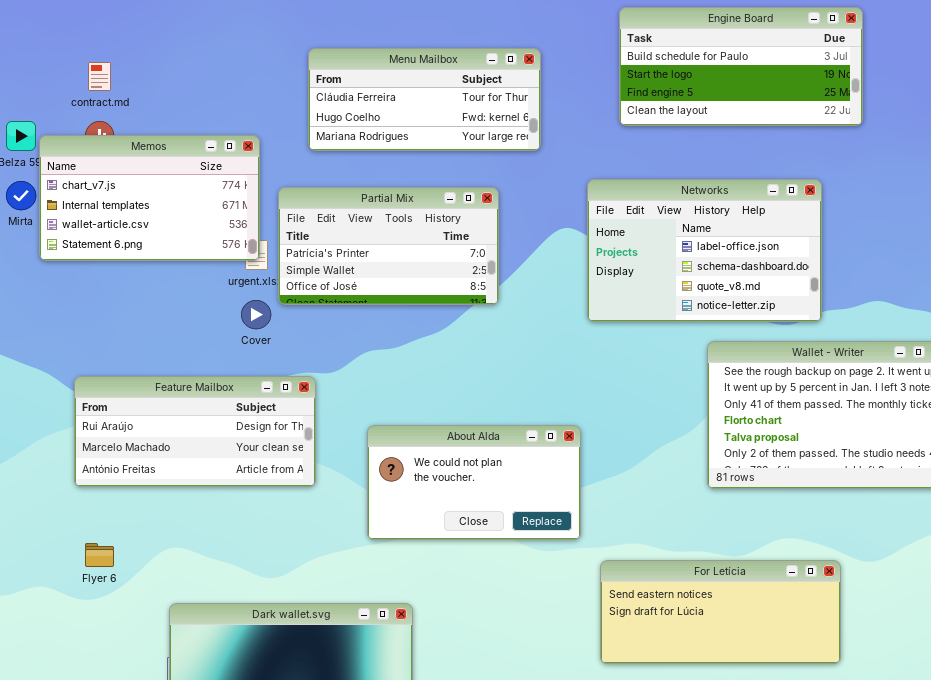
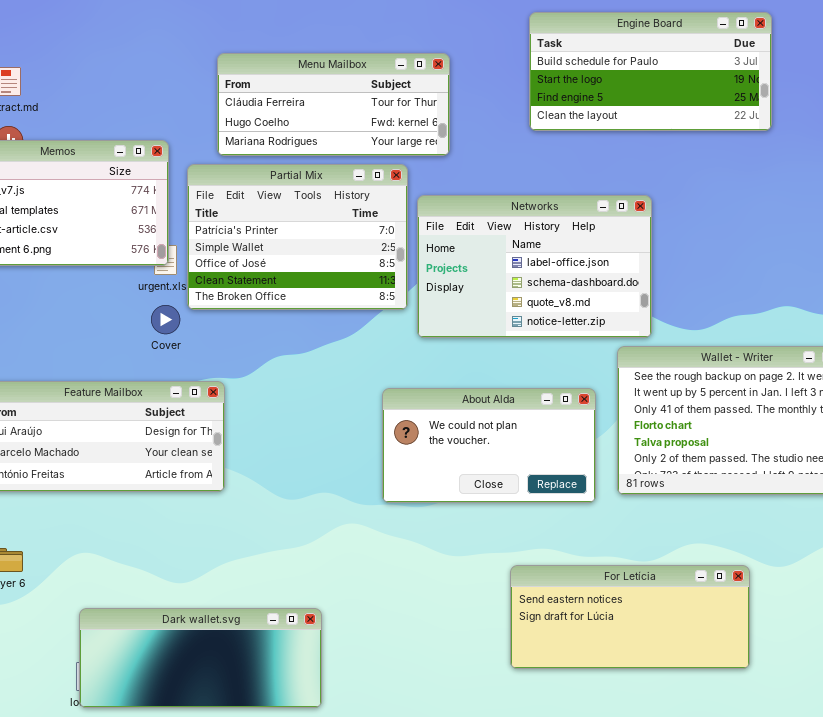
Networks: [587,179,822,322] -> [417,195,652,338], moved
Partial Mix: [278,187,499,305] -> [187,164,408,310], resized
About Alda: [367,425,581,540] -> [382,388,596,503], moved

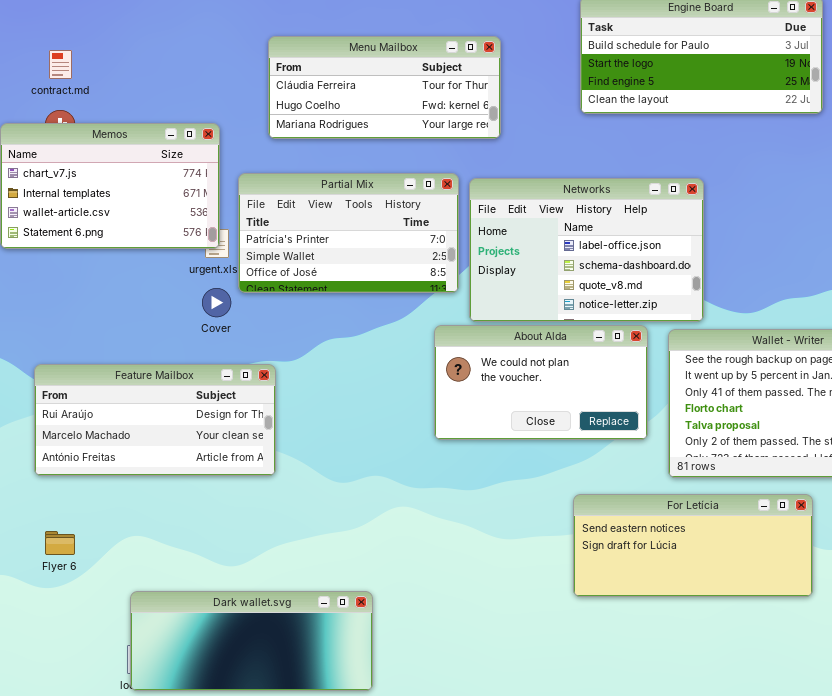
Partial Mix: [187,164,408,310] -> [238,173,459,293], resized
About Alda: [382,388,596,503] -> [434,325,648,440], moved
For Letícia: [510,565,750,669] -> [573,494,813,597], moved

